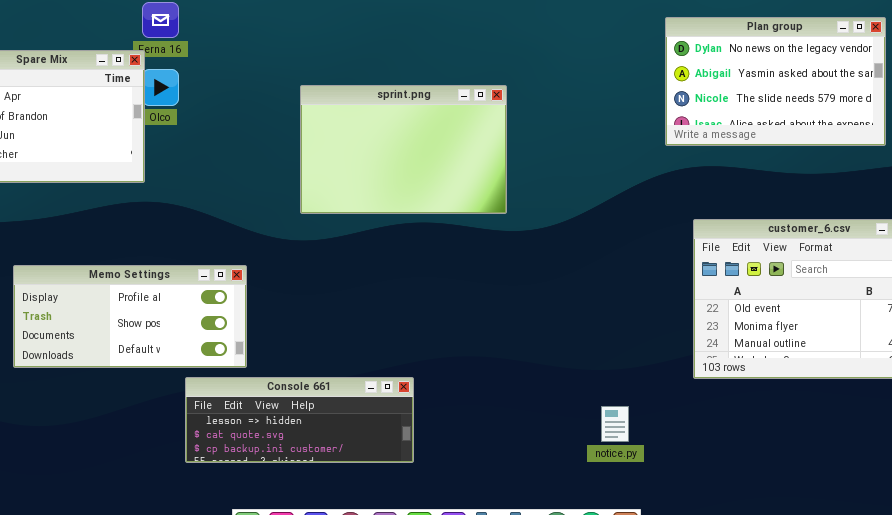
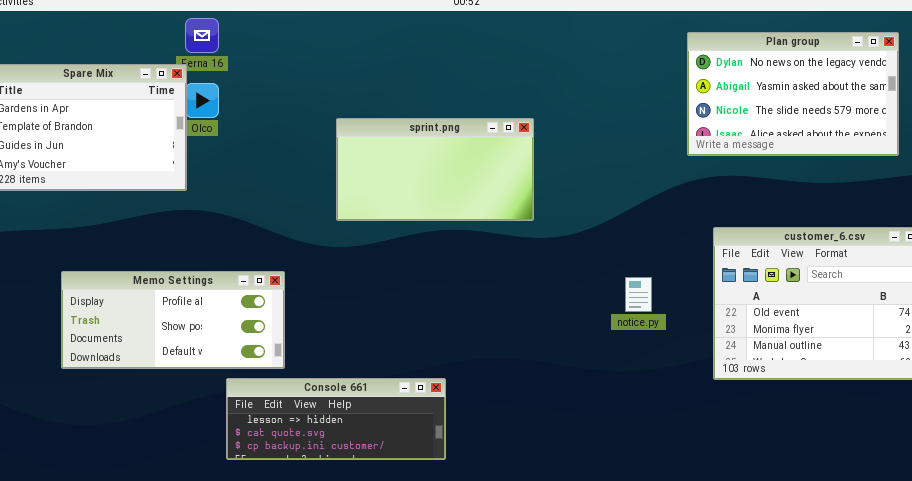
sprint.png: [300,85,507,214] -> [336,118,534,221], resized
notice.py: [601,406,629,442] -> [625,277,652,312], moved

